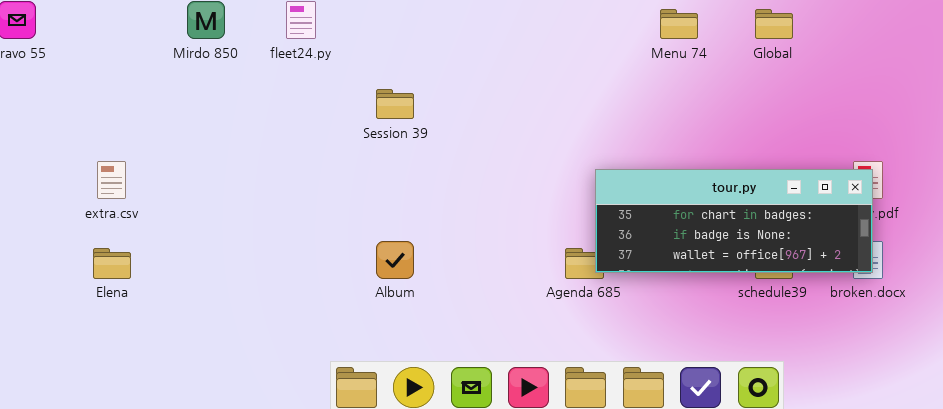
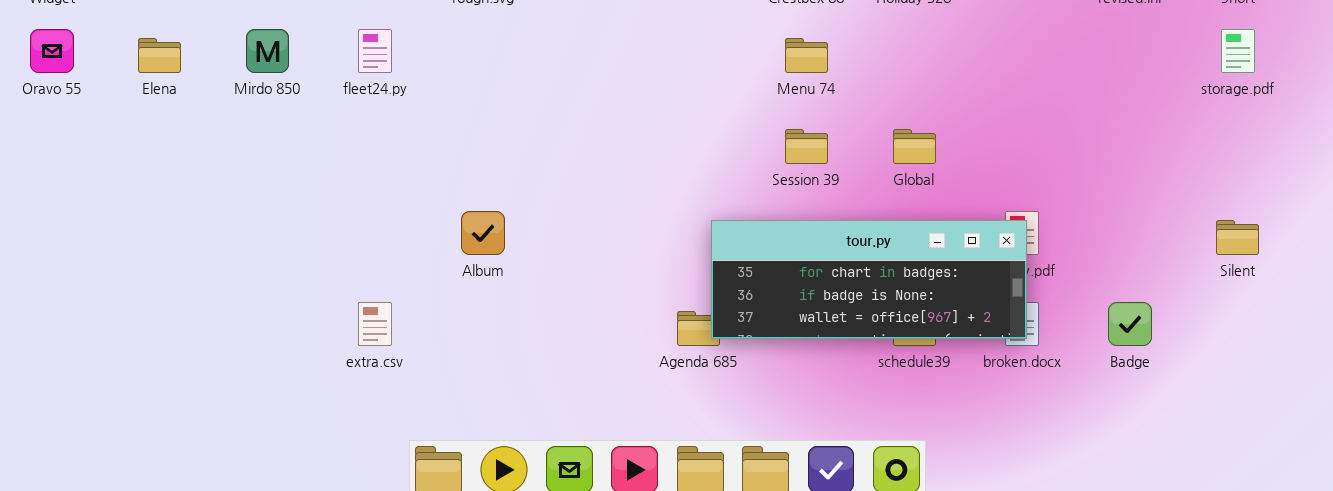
Global: [755,9,793,39] -> [893,129,936,164], moved
Session 39: [376,89,414,119] -> [785,129,828,164], moved
extra.csv: [97,161,126,199] -> [358,302,392,346], moved
Album: [376,241,414,279] -> [461,211,505,255], moved
Elena: [93,248,131,279] -> [138,38,181,73], moved

